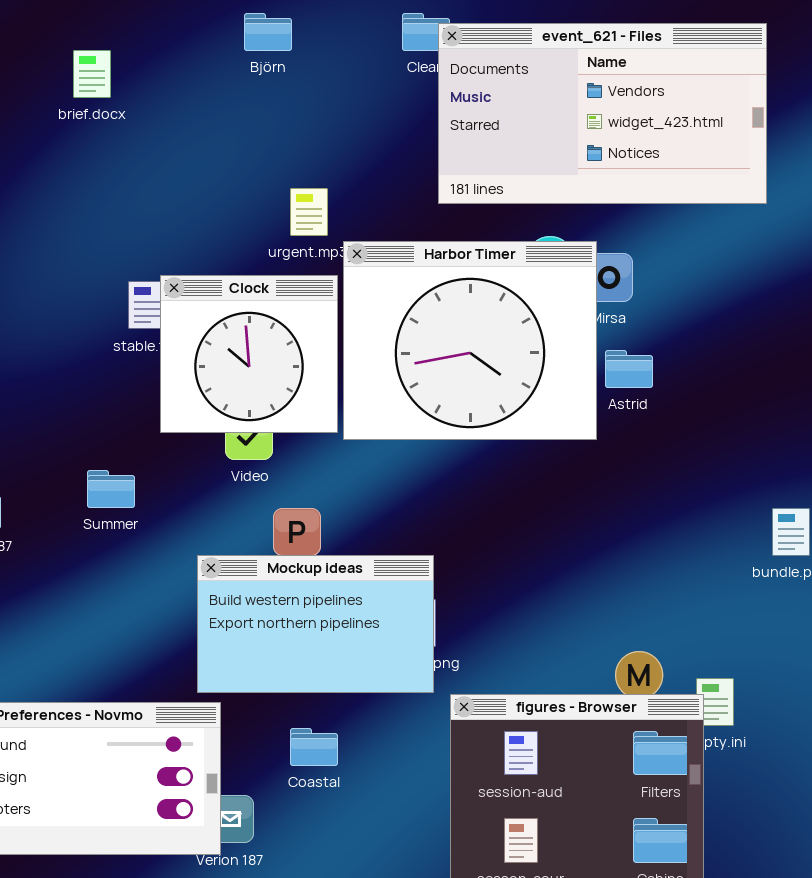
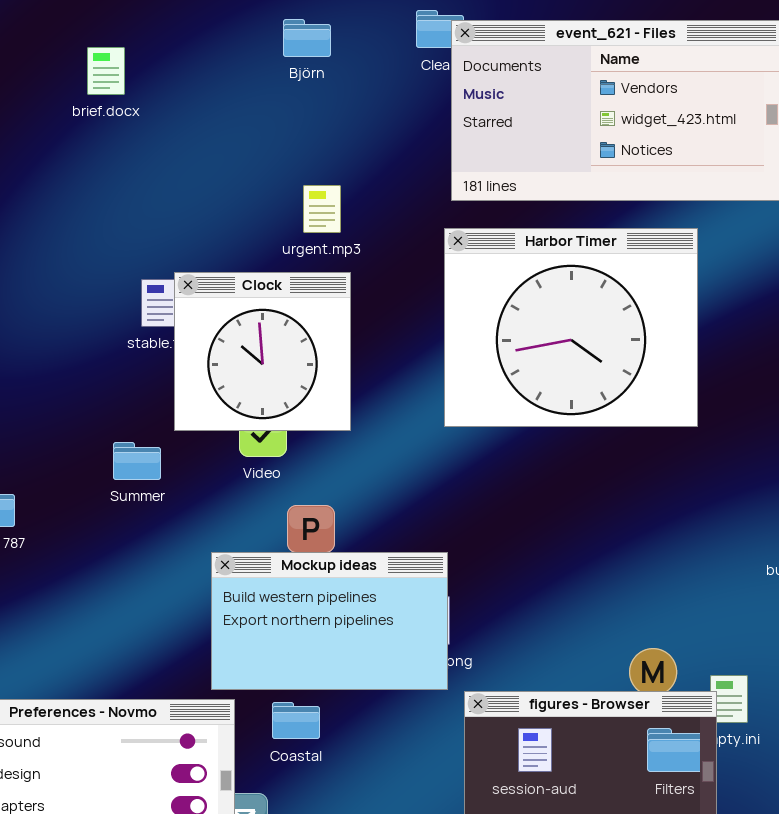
Björn: [244,13,292,51] -> [283,19,331,57], moved
Harbor Timer: [343,241,597,440] -> [444,228,698,427], moved
Summer: [87,470,135,508] -> [113,442,161,480], moved
Coastal: [290,728,338,766] -> [272,702,320,739], moved

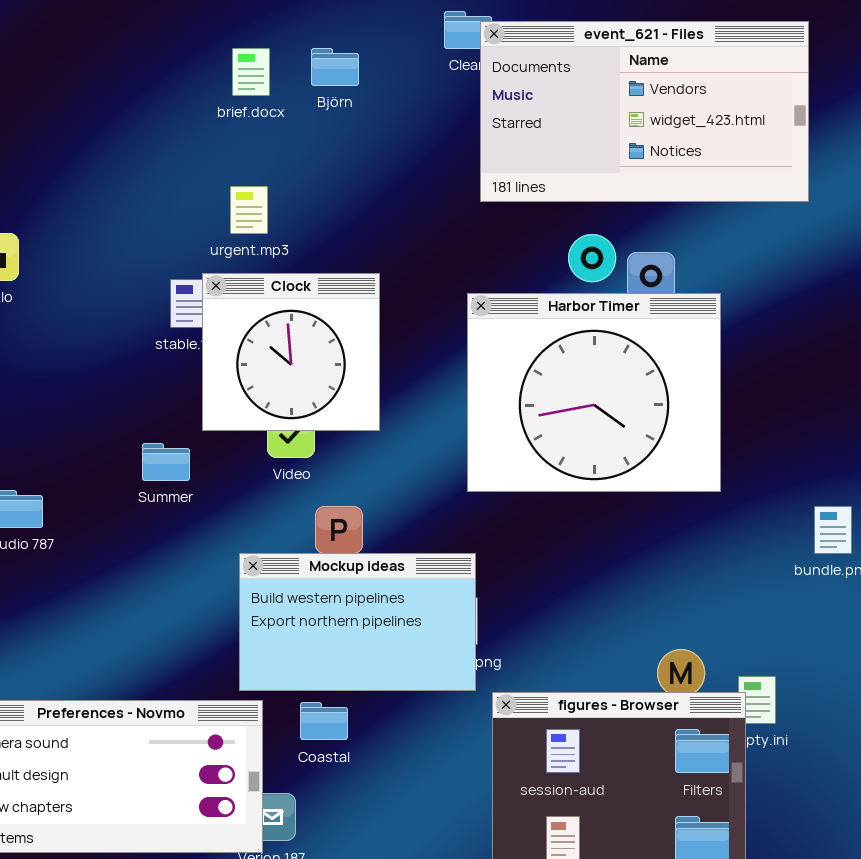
Björn: [283,19,331,57] -> [311,48,359,86], moved
brief.docx: [87,47,125,95] -> [232,48,270,96], moved
urgent.mp3: [303,185,341,233] -> [230,186,268,234], moved
Harbor Timer: [444,228,698,427] -> [467,293,721,492], moved

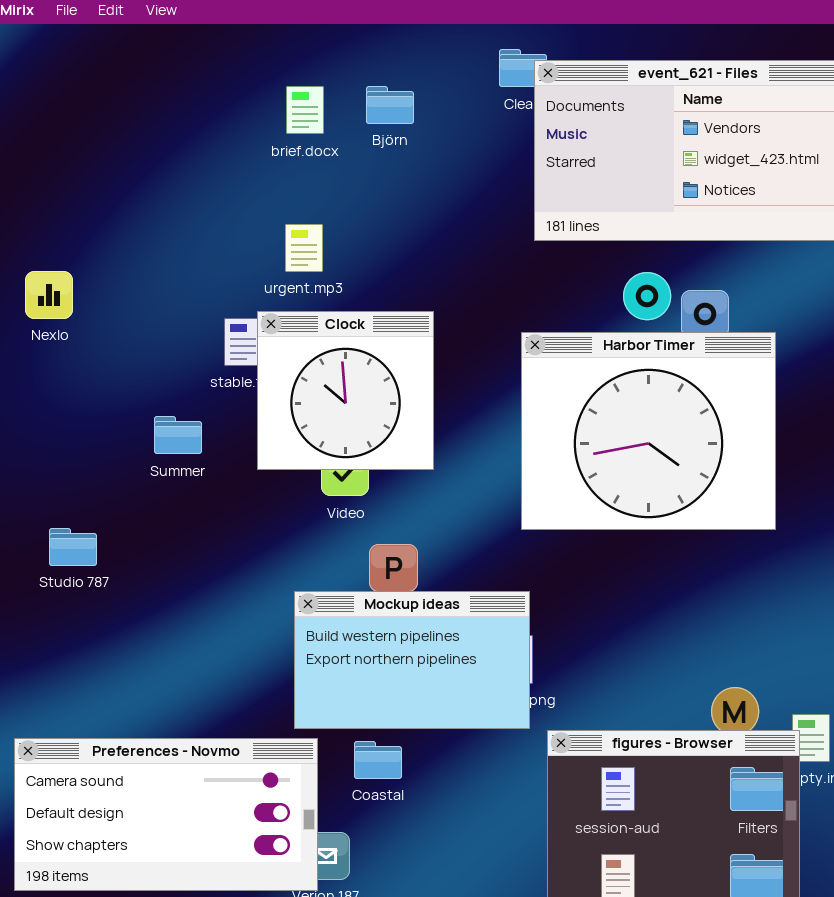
Summer: [142,443,190,481] -> [154,416,202,454], moved

